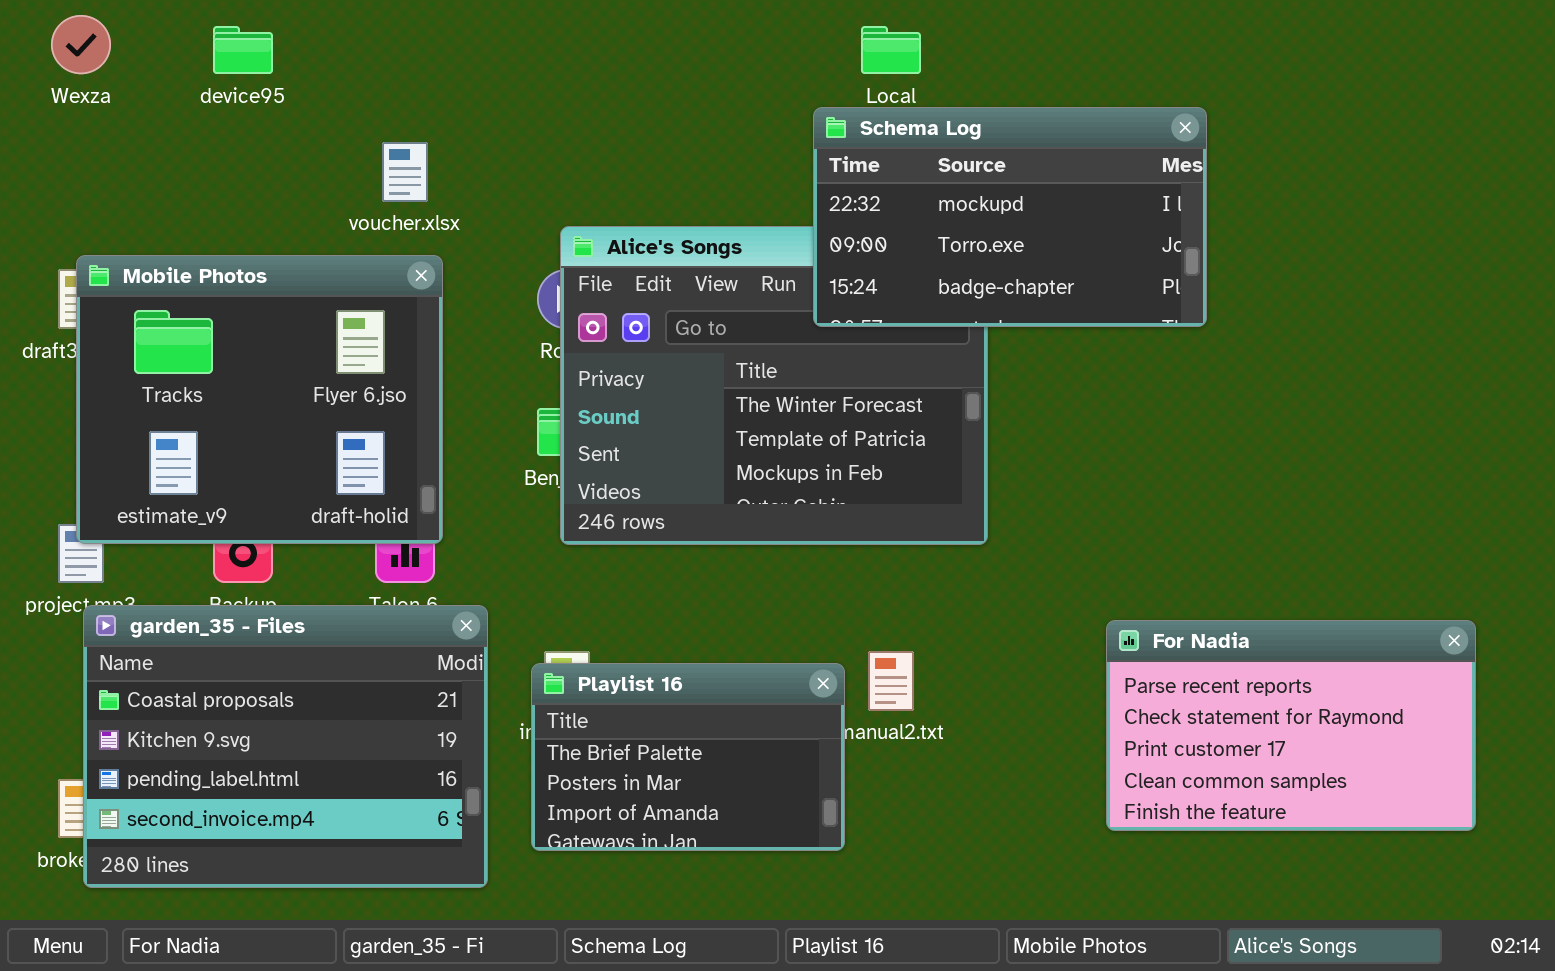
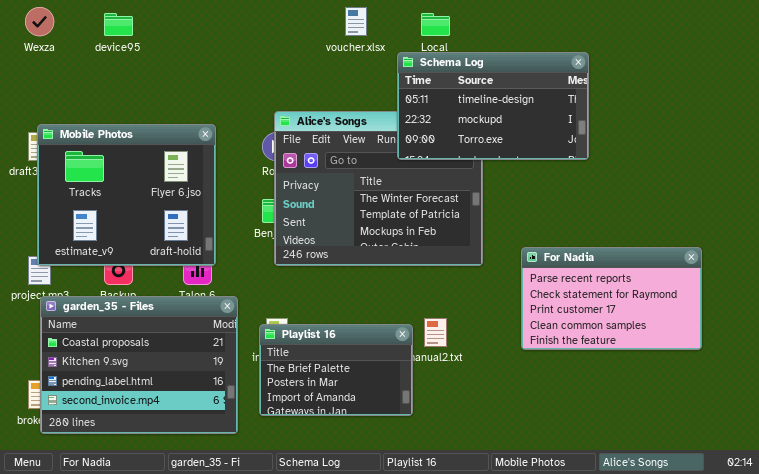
Schema Log: [813,107,1207,327] -> [397,52,589,160], scrolled up 1 row
voucher.xlsx: [382,142,428,202] -> [345,7,367,36], moved
For Nadia: [1106,620,1476,831] -> [521,247,702,350], moved

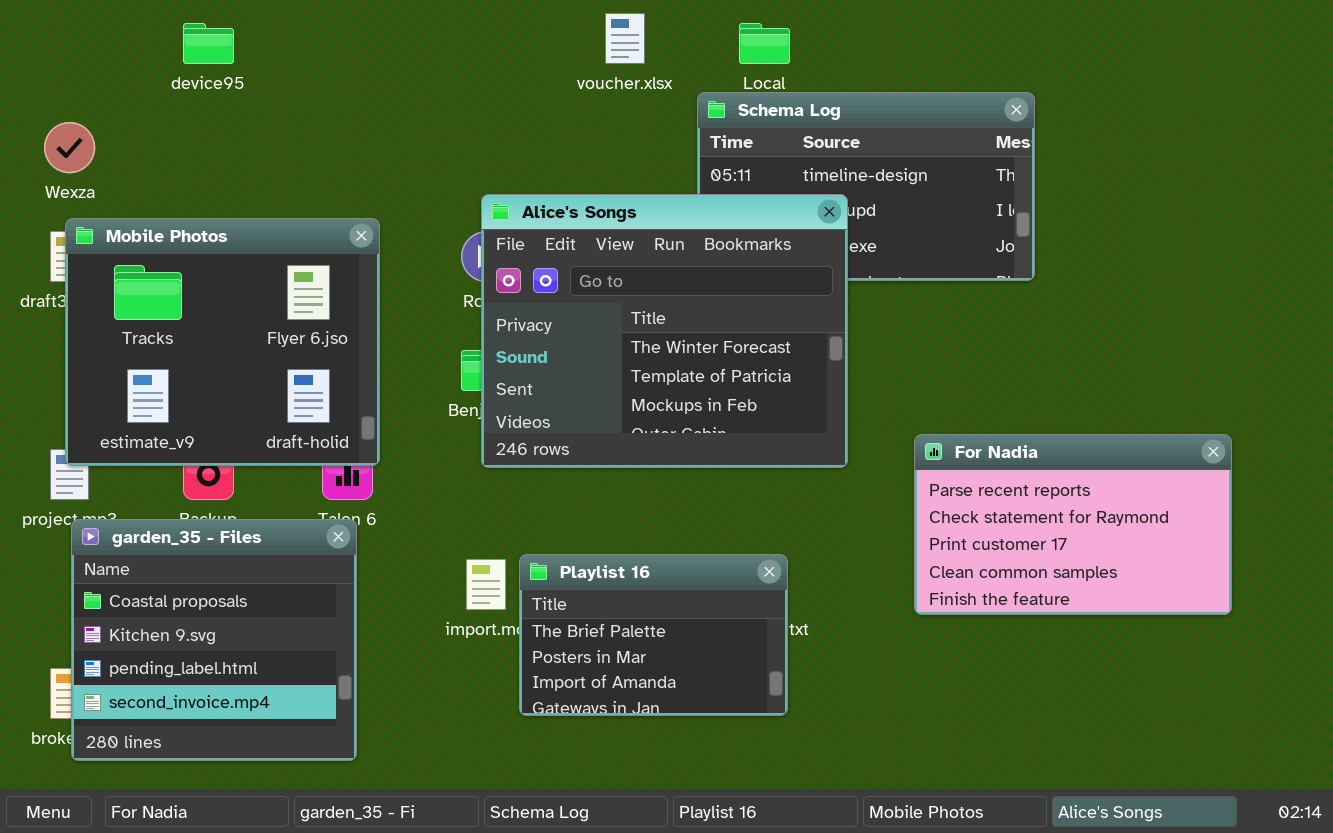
Wexza: [25,7,54,36] -> [44,122,95,173], moved
Alice's Songs: [274,111,483,266] -> [481,194,848,468], raised
garden_35 - Files: [40,296,238,434] -> [71,519,357,761], resized
Playlist 16: [259,324,413,416] -> [519,554,788,716], moved

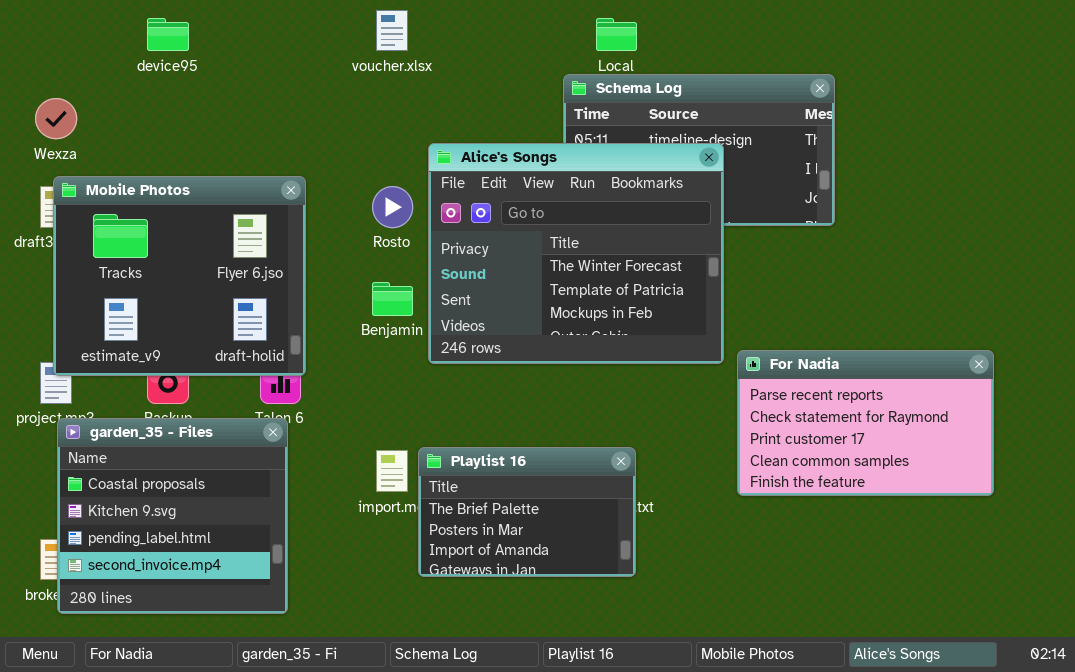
voucher.xlsx: [605,13,645,64] -> [376,10,408,51], moved
Alice's Songs: [481,194,848,468] -> [428,143,724,364], moved

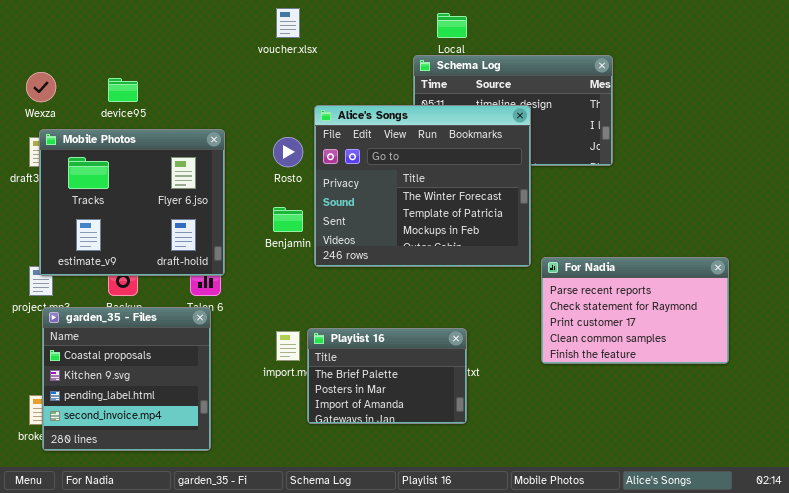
device95: [147,18,189,51] -> [108,78,138,102], moved

